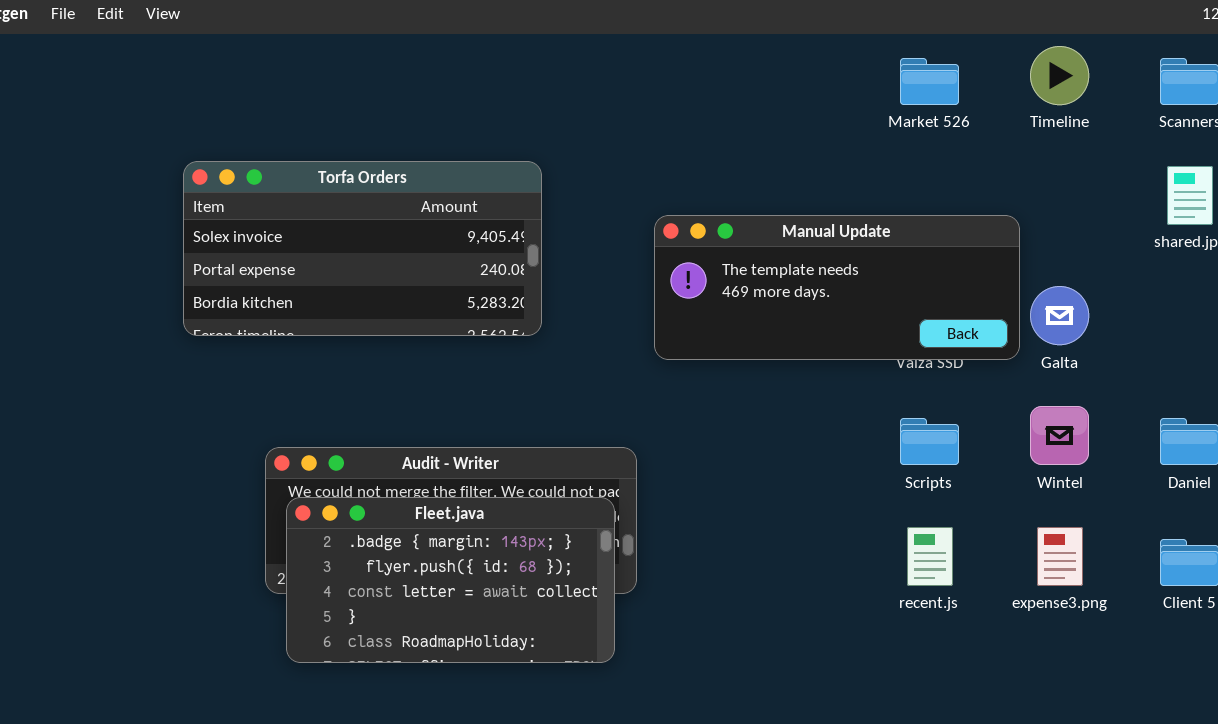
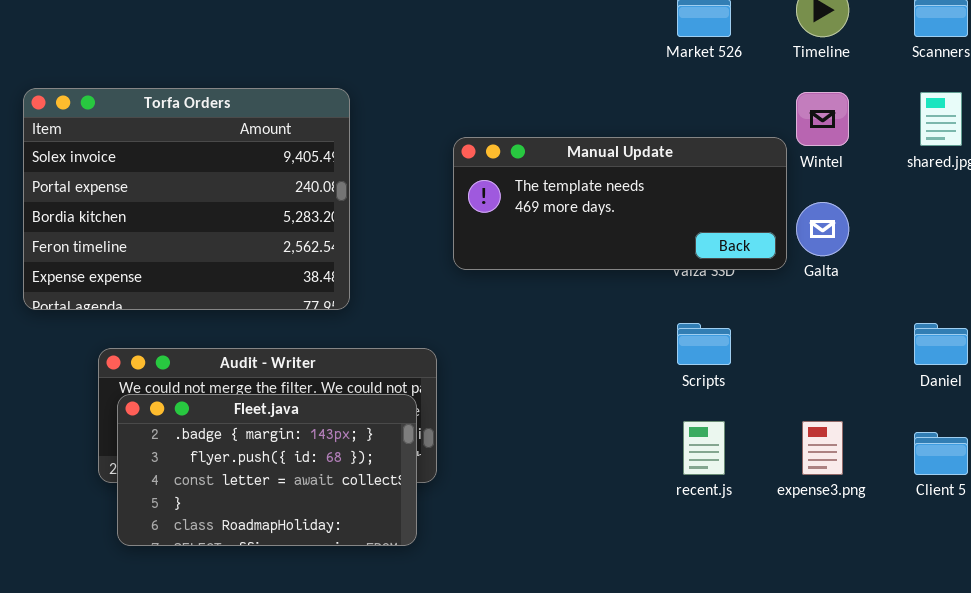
Torfa Orders: [183,161,542,336] -> [23,88,350,310], resized
Wintel: [1030,406,1089,465] -> [796,92,849,146], moved

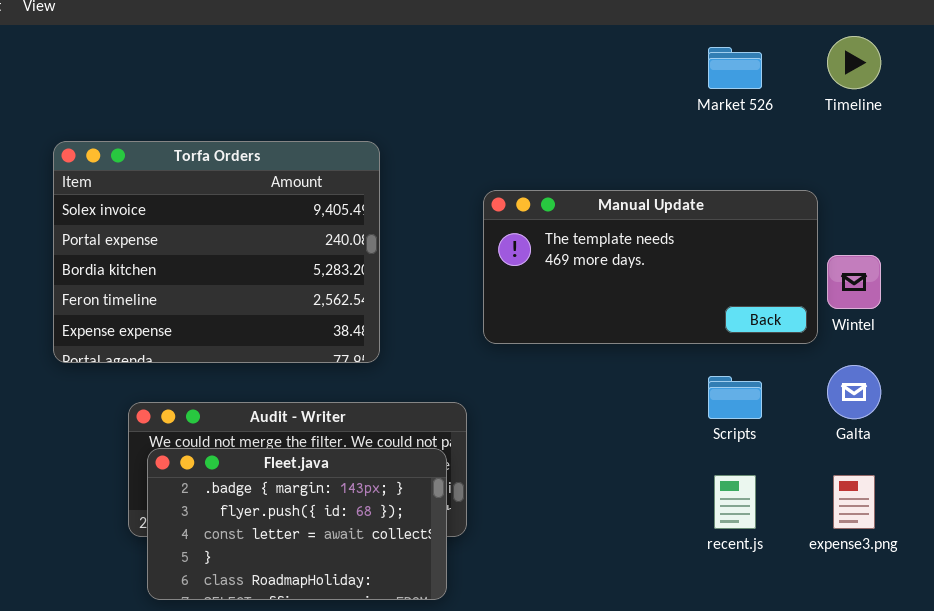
Wintel: [796,92,849,146] -> [827,255,881,309], moved
Manual Update: [453,137,787,270] -> [483,190,818,344], resized
Galta: [796,202,849,256] -> [827,365,881,419], moved

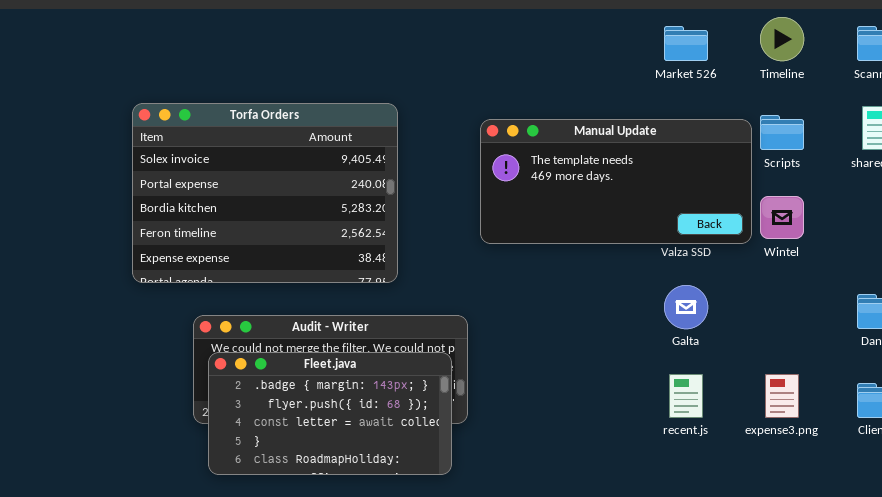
Manual Update: [483,190,818,344] -> [480,119,752,244], moved
Galta: [827,365,881,419] -> [664,285,708,329], moved
Scripts: [708,376,762,419] -> [760,115,804,150], moved

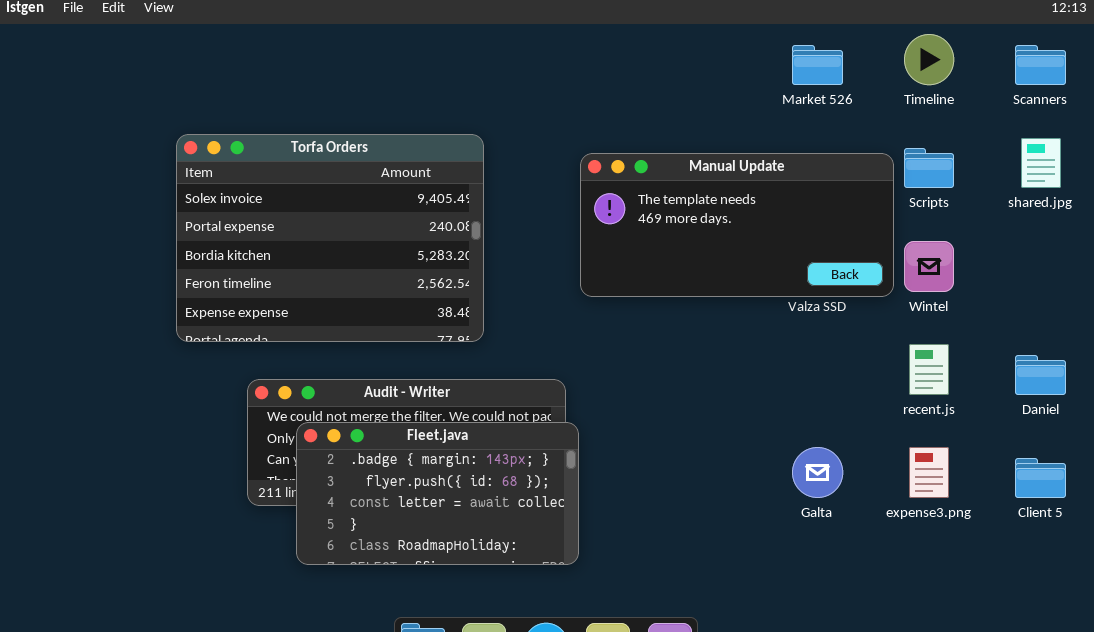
Galta: [664,285,708,329] -> [792,447,843,498], moved
Fleet.java: [208,352,452,475] -> [296,422,579,565], moved
recent.js: [669,374,703,418] -> [909,344,949,395], moved

